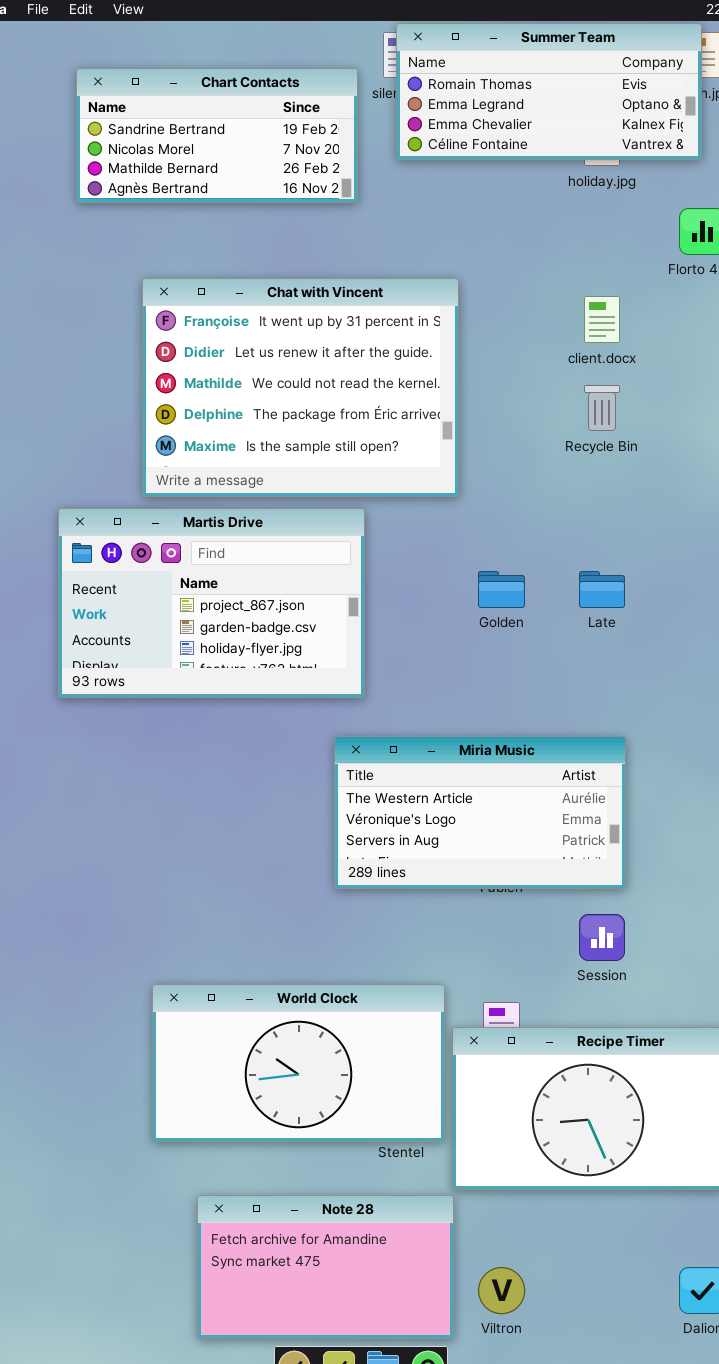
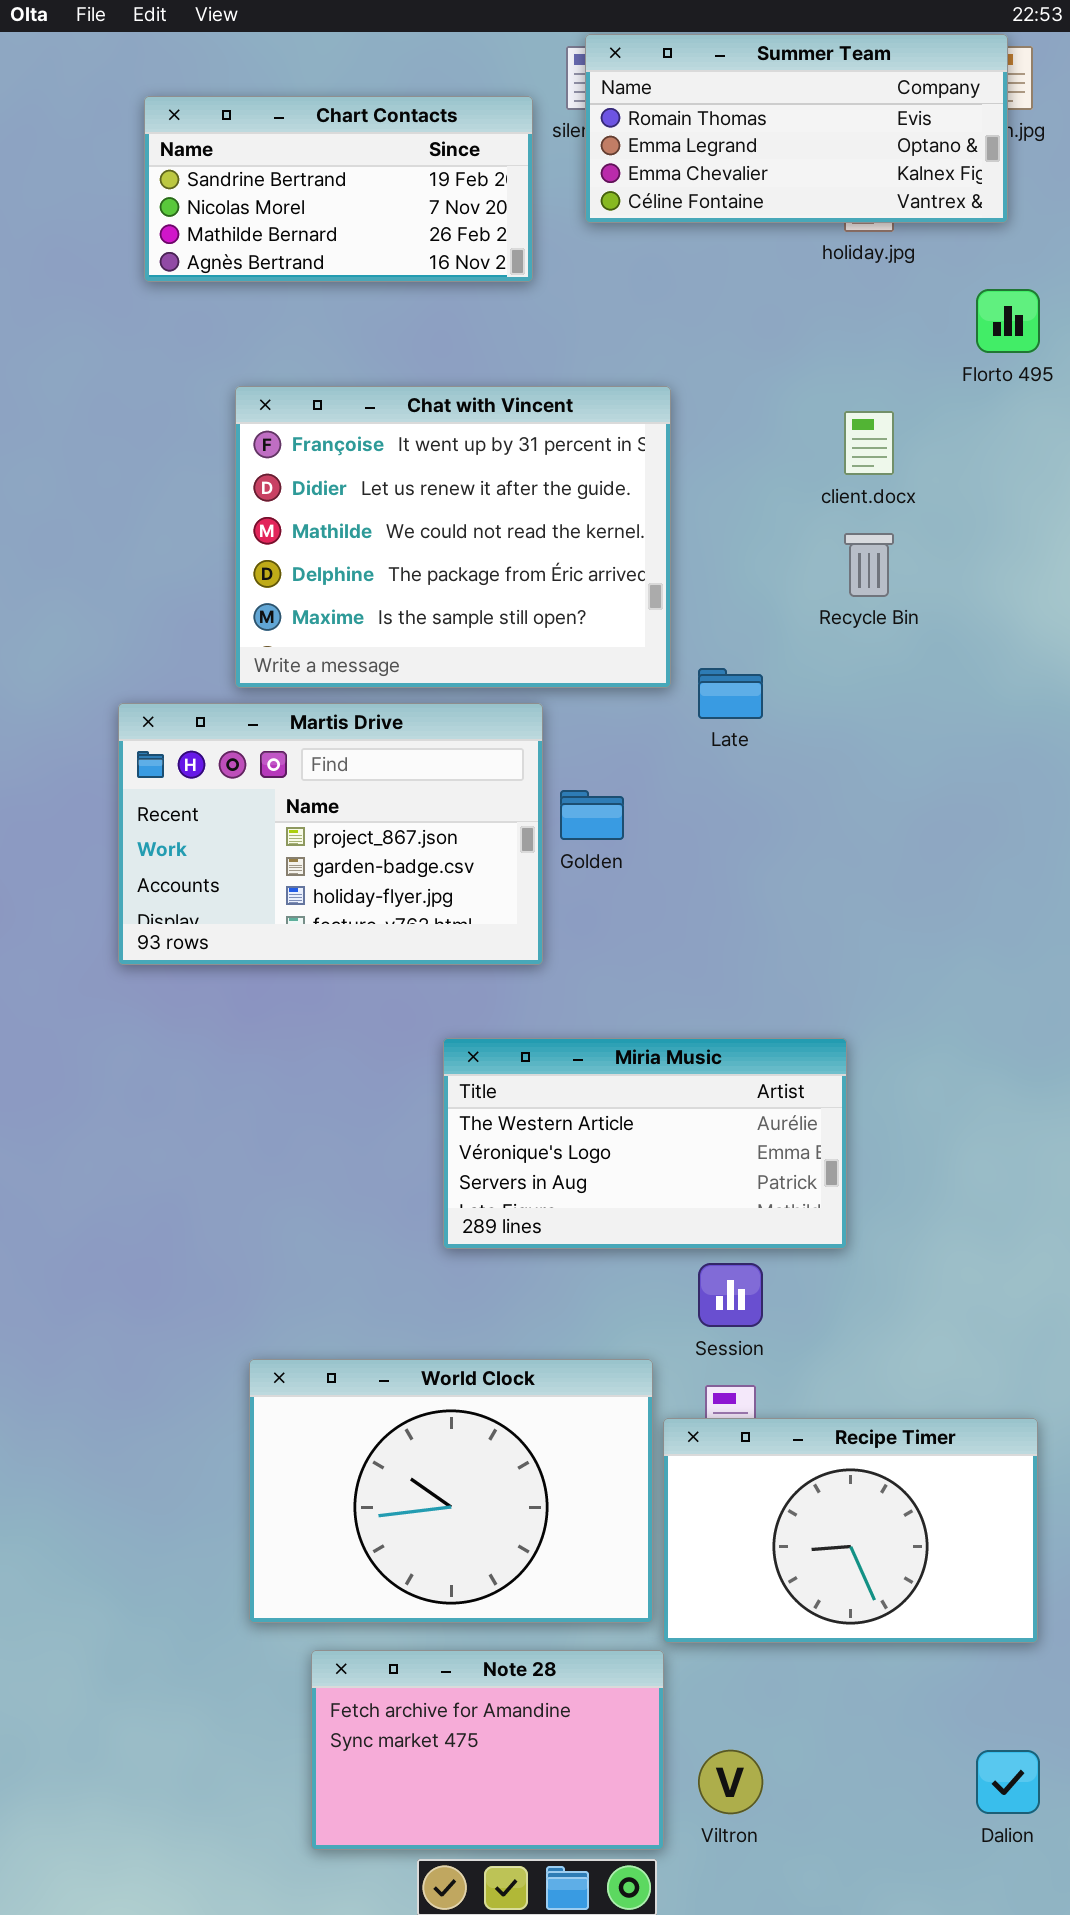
Golden: [478,571,525,608] -> [560,790,624,840], moved
Late: [579,571,625,608] -> [698,668,763,719], moved
Miria Music: [334,736,626,889] -> [443,1038,847,1249], moved
Session: [579,914,625,961] -> [698,1263,763,1327], moved
World Clock: [152,984,445,1142] -> [249,1359,653,1623], resized

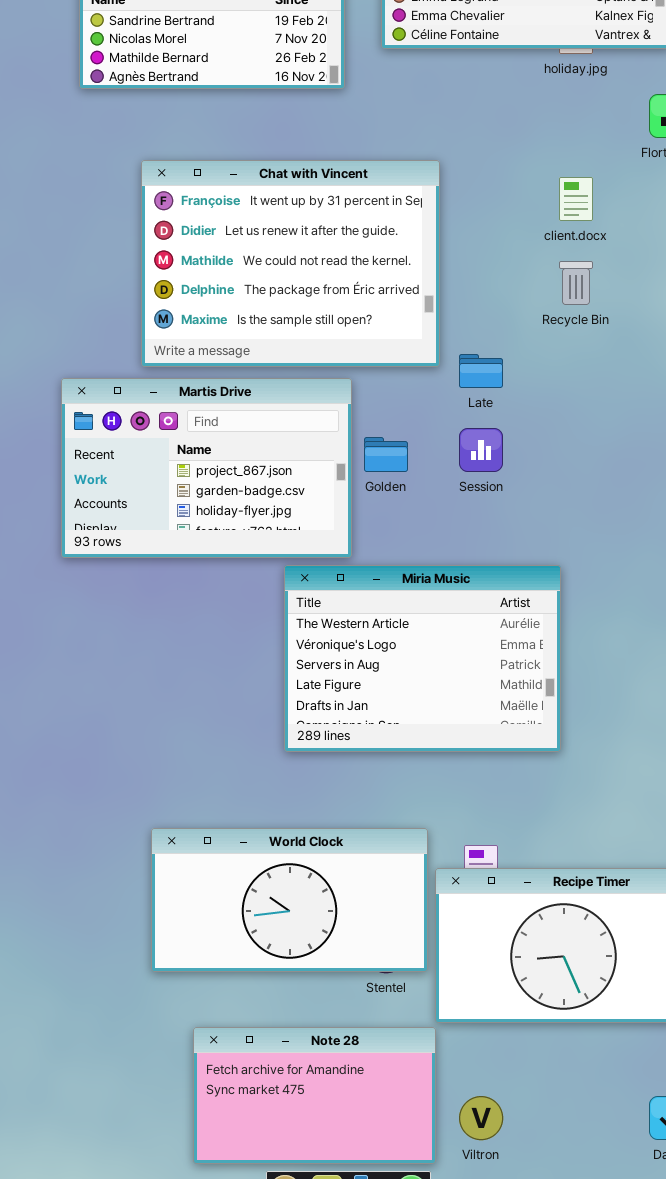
Miria Music: [443,1038,847,1249] -> [284,565,561,752], resized
Session: [698,1263,763,1327] -> [459,428,503,472], moved
World Clock: [249,1359,653,1623] -> [151,828,428,972], resized

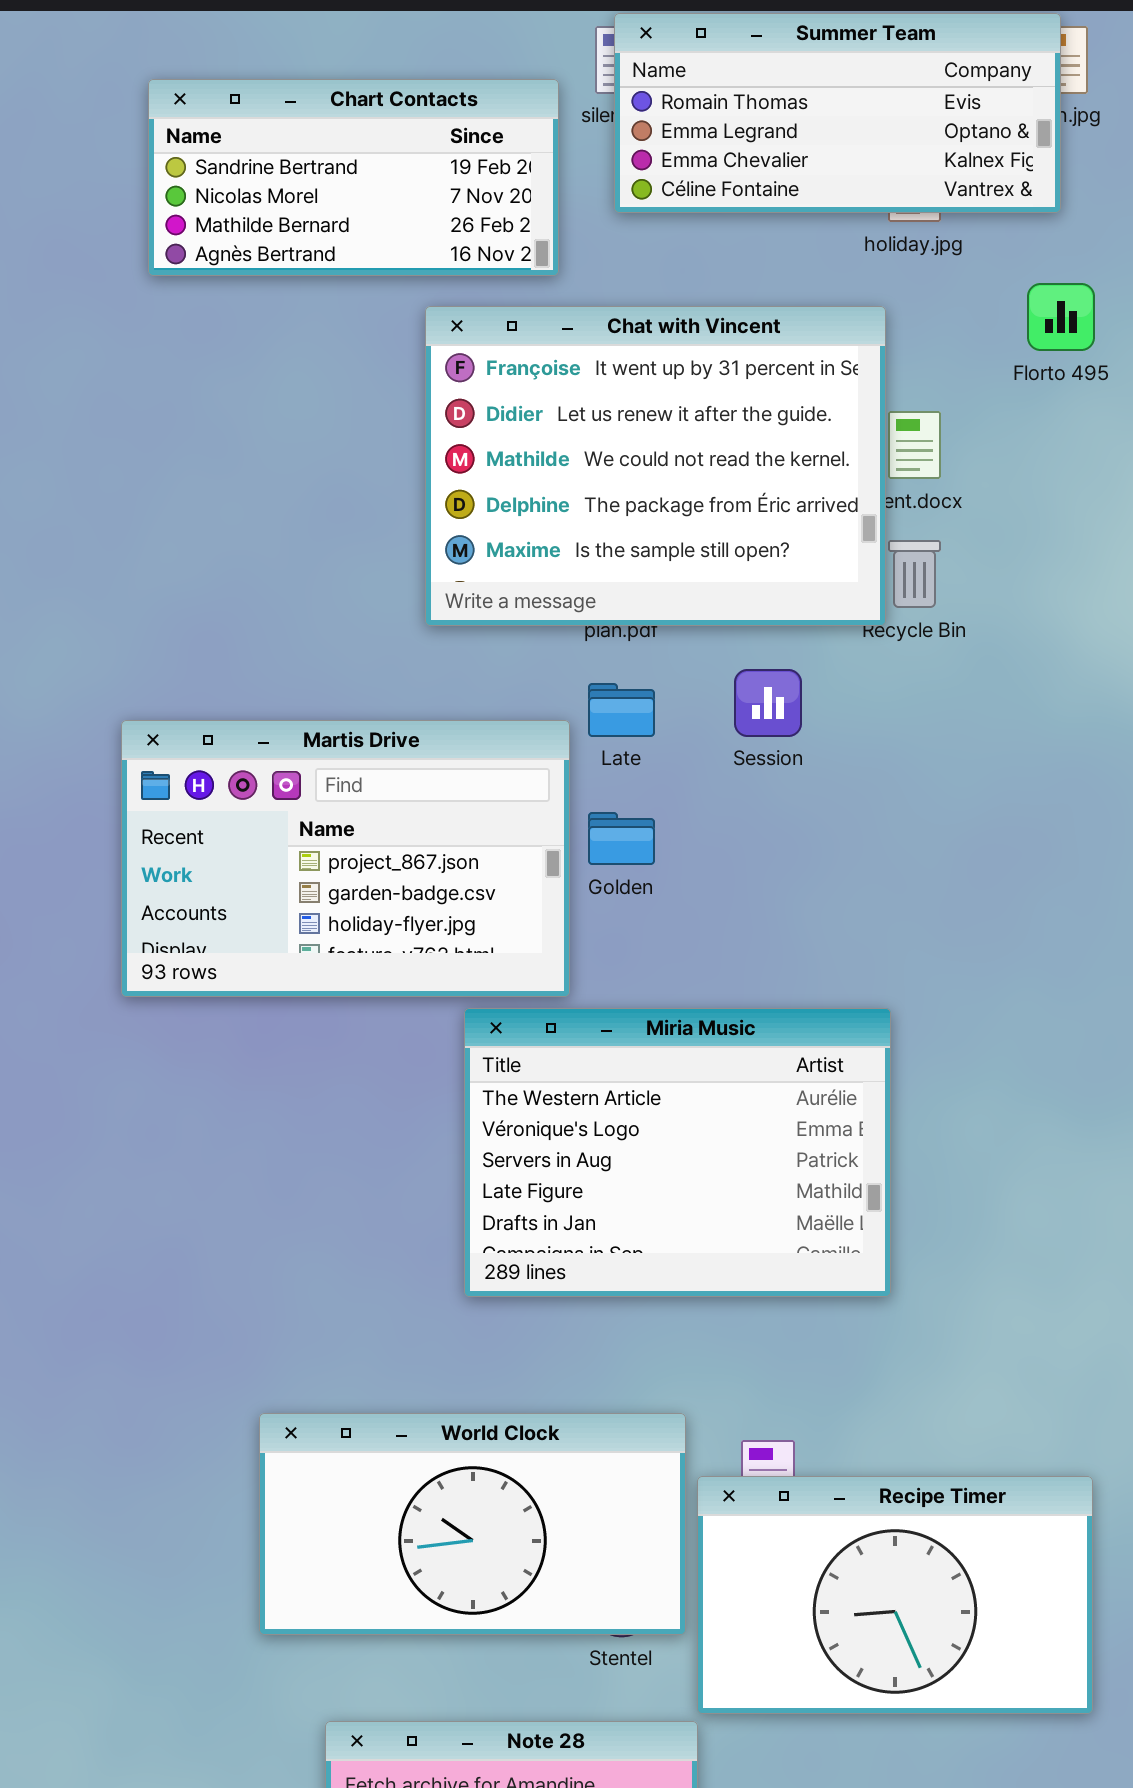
Chat with Vincent: [141,160,440,367] -> [425,306,886,626], moved
Late: [459,354,503,388] -> [588,683,655,737], moved
Session: [459,428,503,472] -> [734,669,802,737], moved

